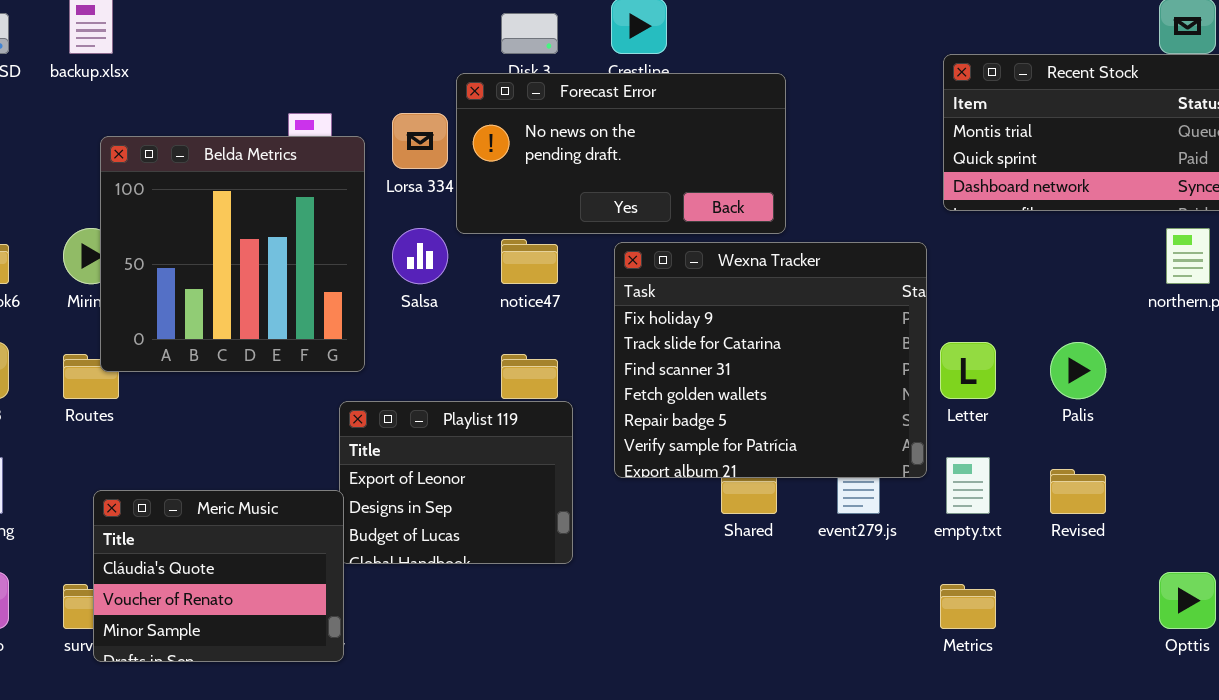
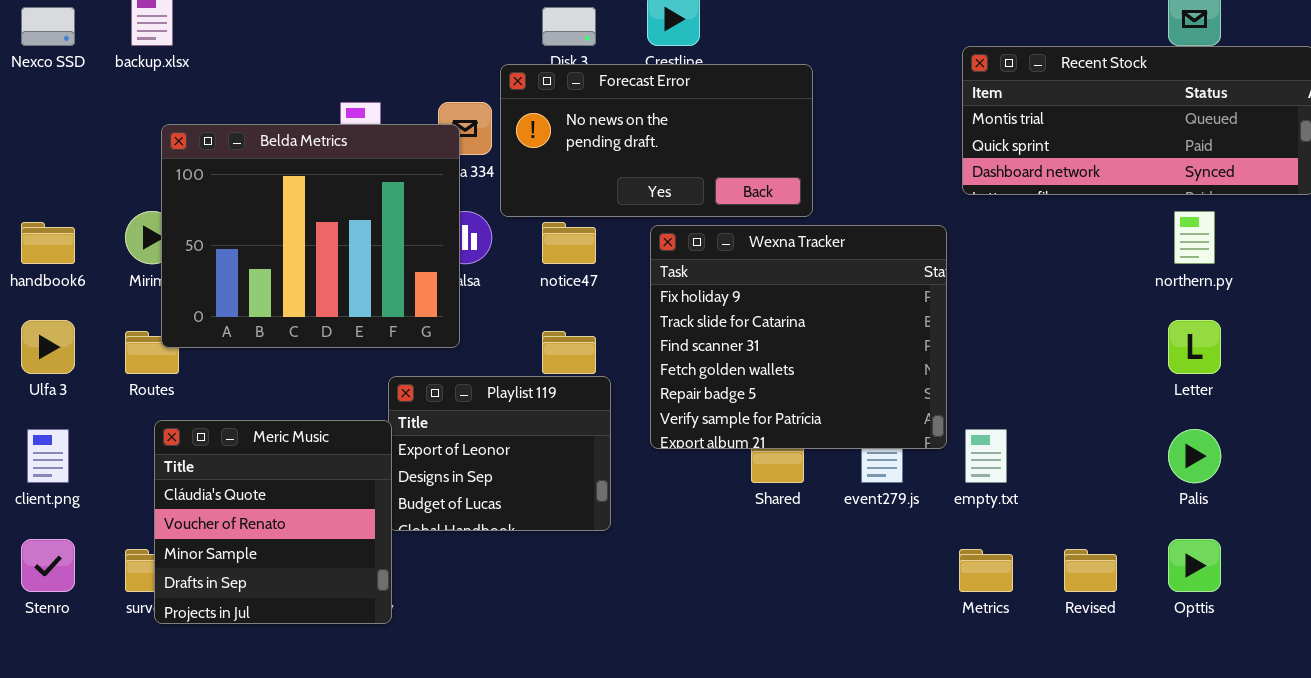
Belda Metrics: [100,136,365,372] -> [161,124,460,348], resized
Letter: [940,342,996,399] -> [1168,320,1221,374], moved
Palis: [1050,342,1106,399] -> [1168,429,1221,483], moved
Revised: [1050,469,1106,514] -> [1064,549,1117,592], moved
Meric Music: [93,490,344,662] -> [154,420,392,624], resized

